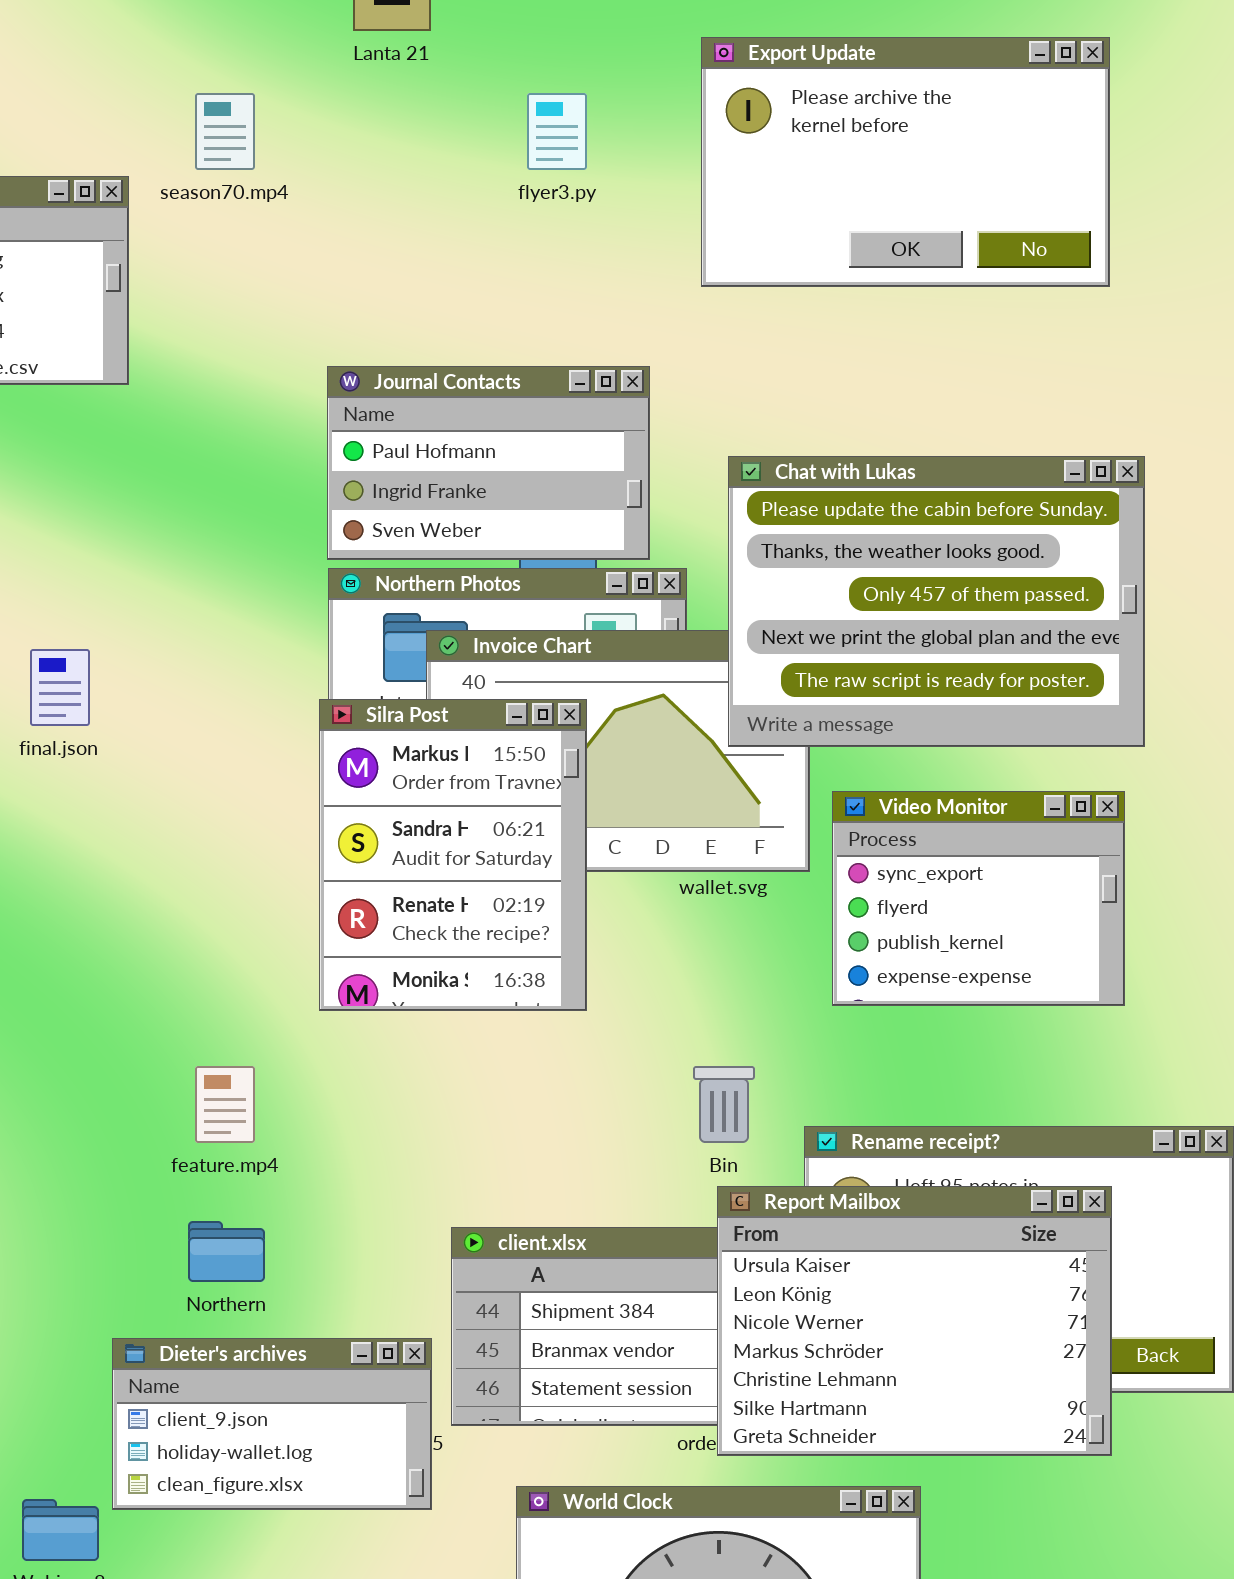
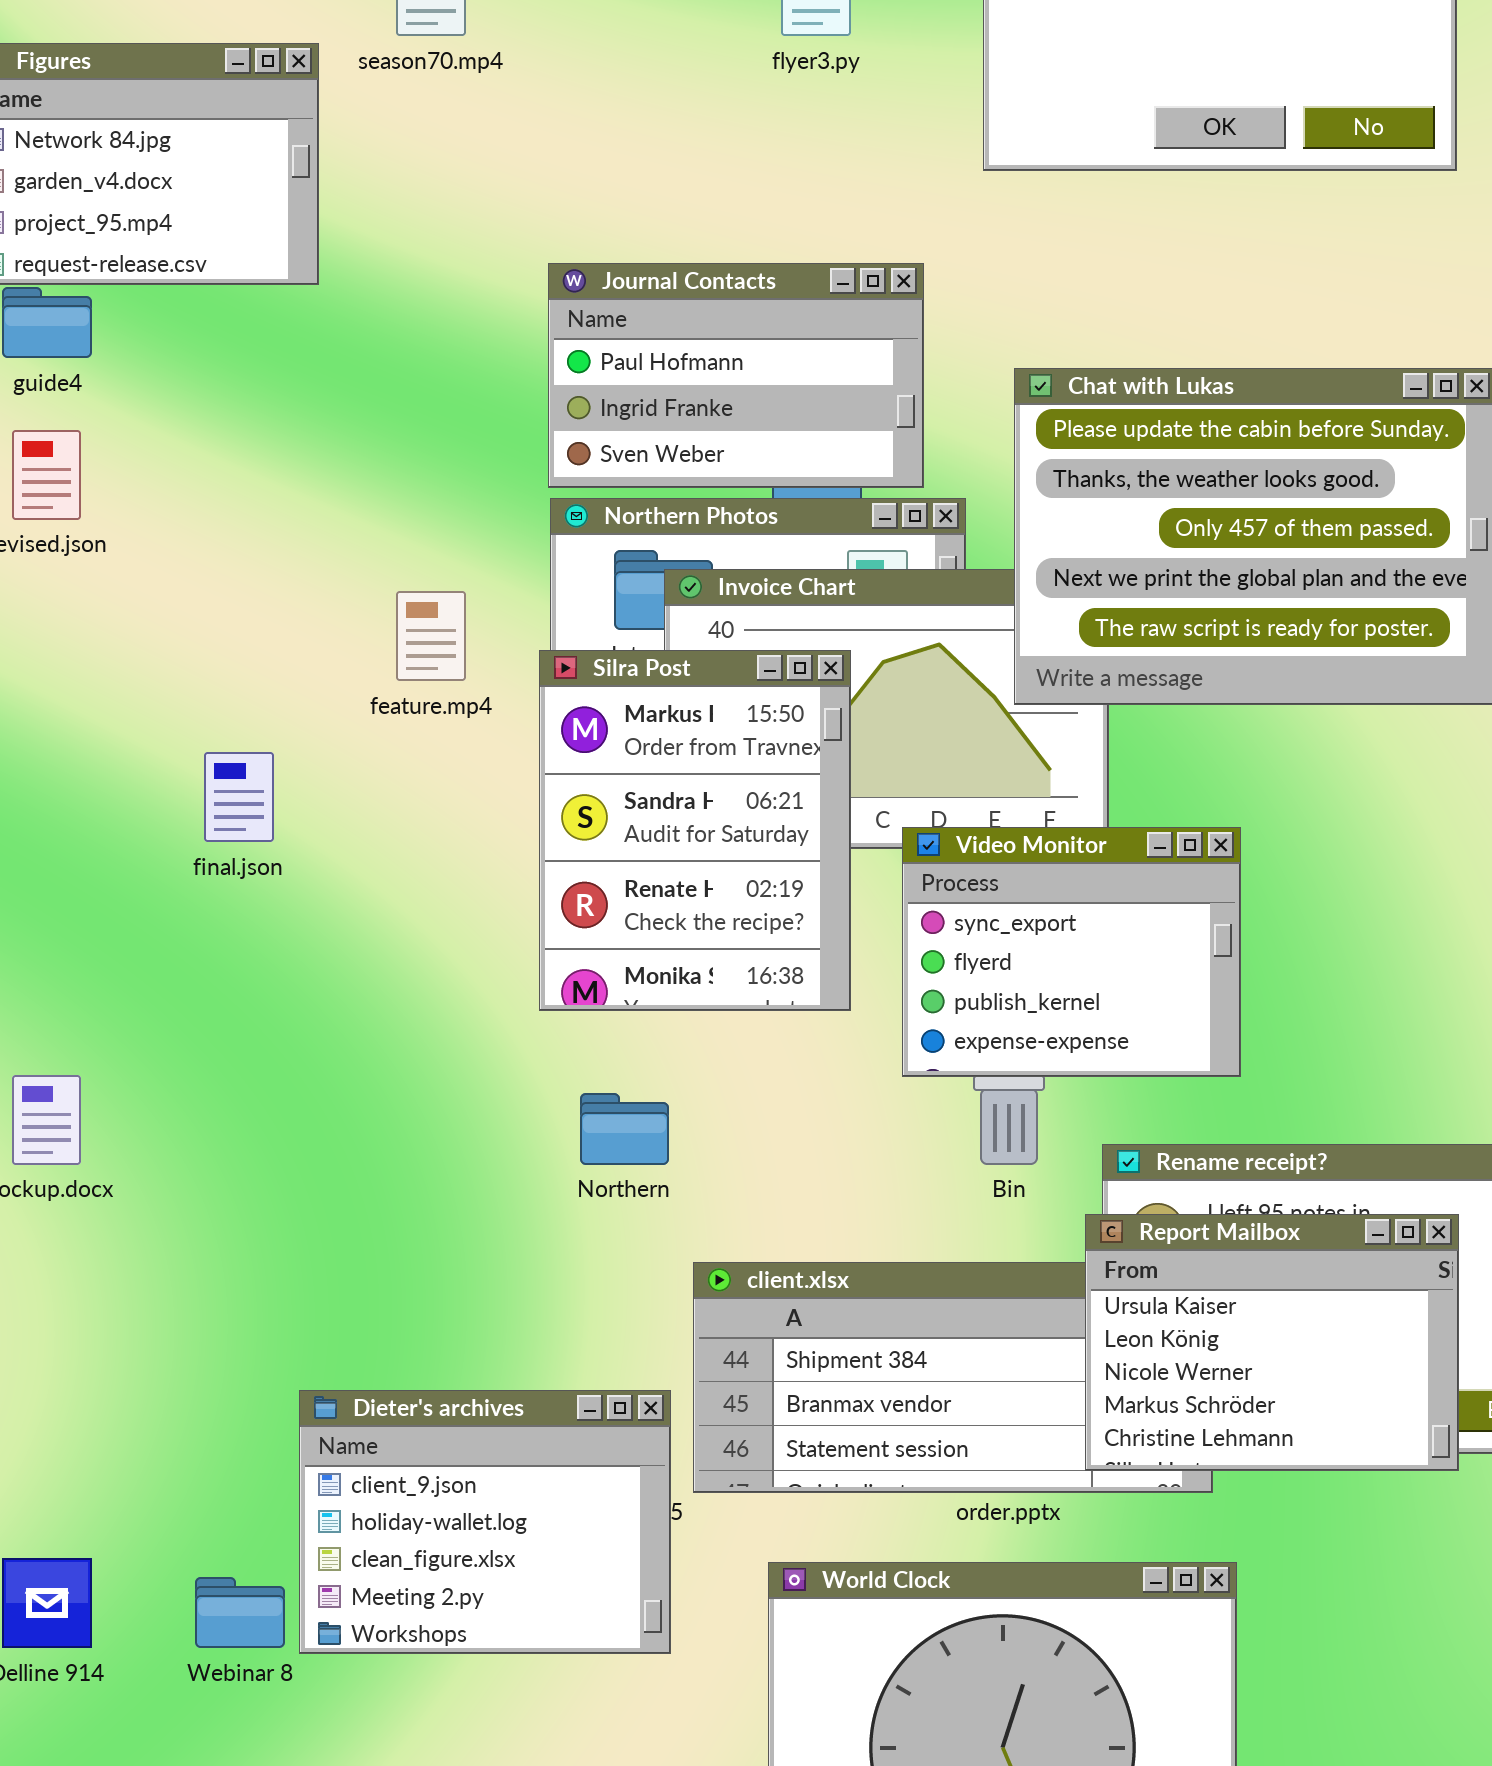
final.json: [30,649,90,726] -> [204,752,274,842], moved
Video Monitor: [832,791,1125,1006] -> [902,827,1241,1077], moved
feature.mp4: [195,1066,255,1143] -> [396,591,466,681], moved
Report Mailbox: [717,1186,1112,1456] -> [1085,1214,1459,1471], resized
Northern: [188,1221,265,1282] -> [580,1093,669,1165], moved
Dieter's archives: [112,1338,432,1510] -> [299,1390,671,1654], resized

